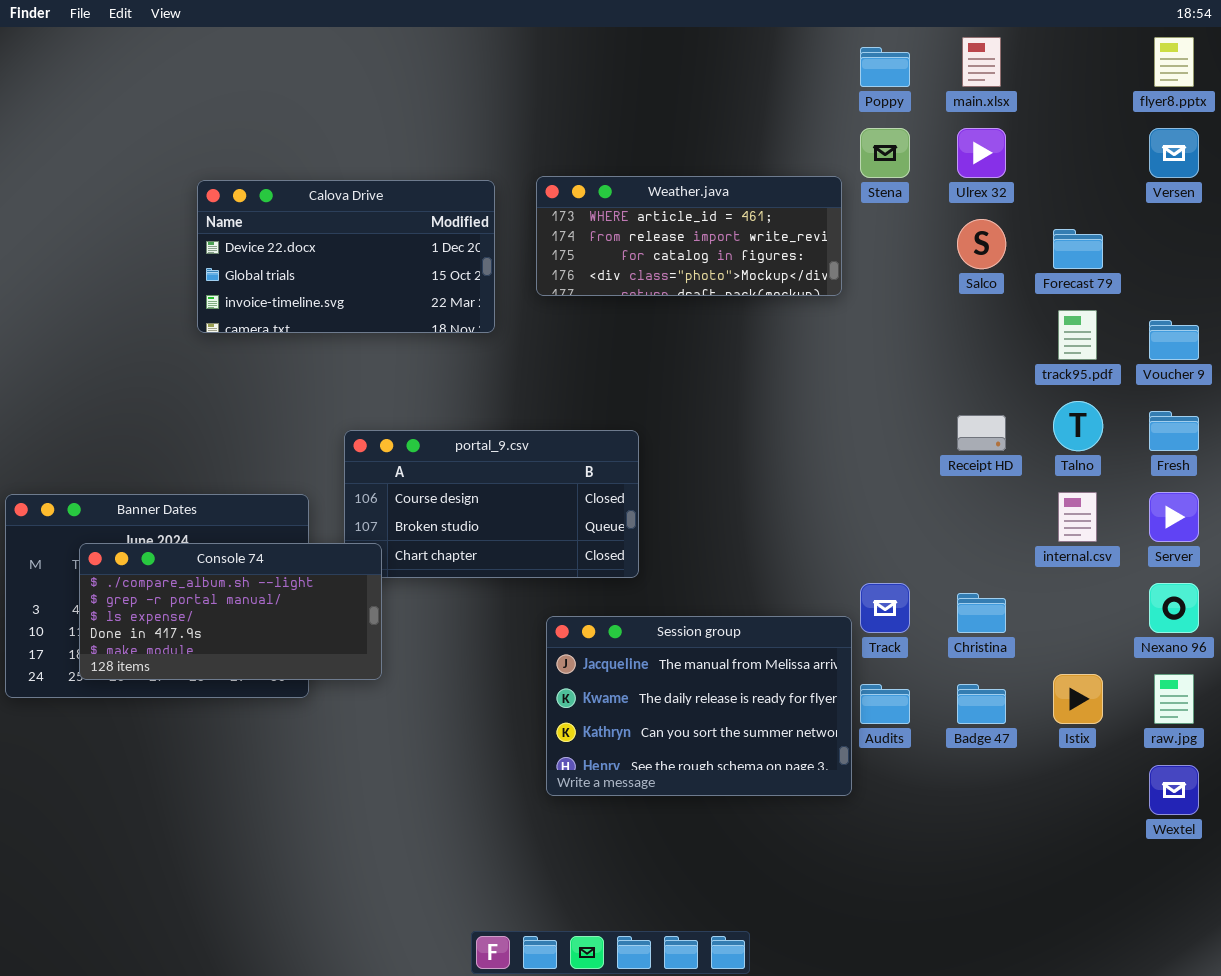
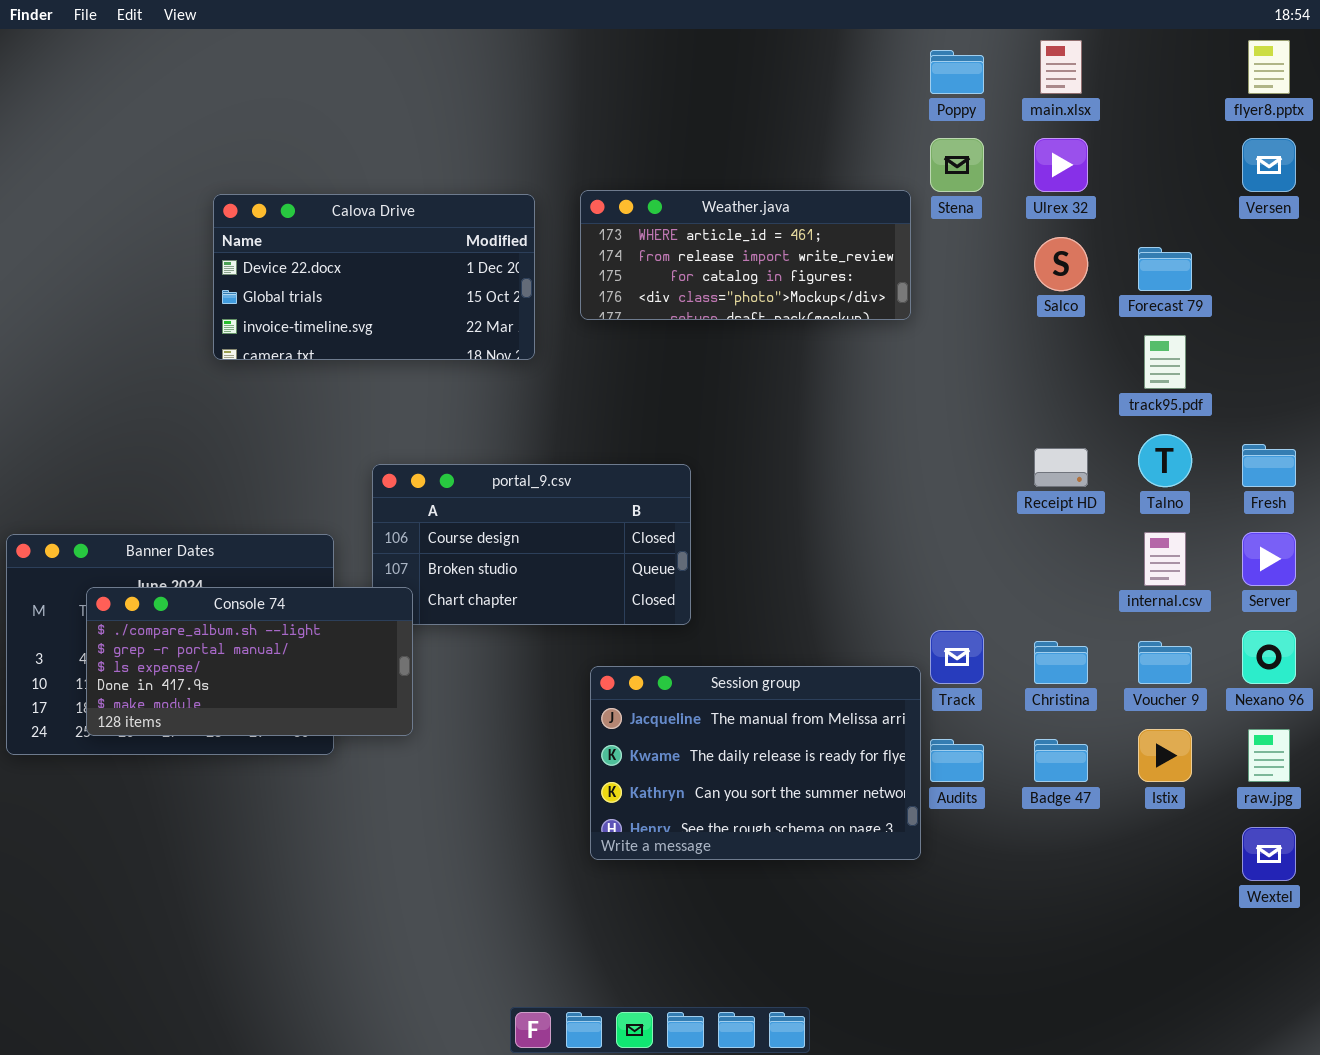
Voucher 9: [1149,320,1199,360] -> [1138,641,1192,684], moved

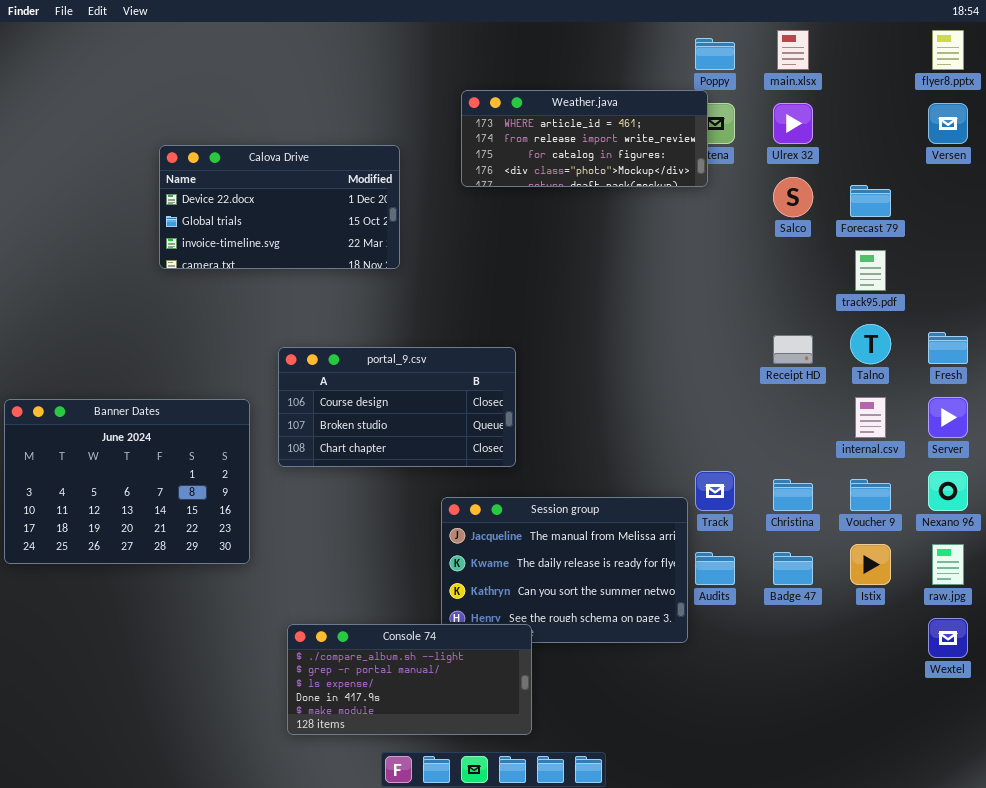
Weather.java: [580,190,911,320] -> [461,90,708,187], moved
Console 74: [86,587,413,736] -> [287,624,532,735], moved

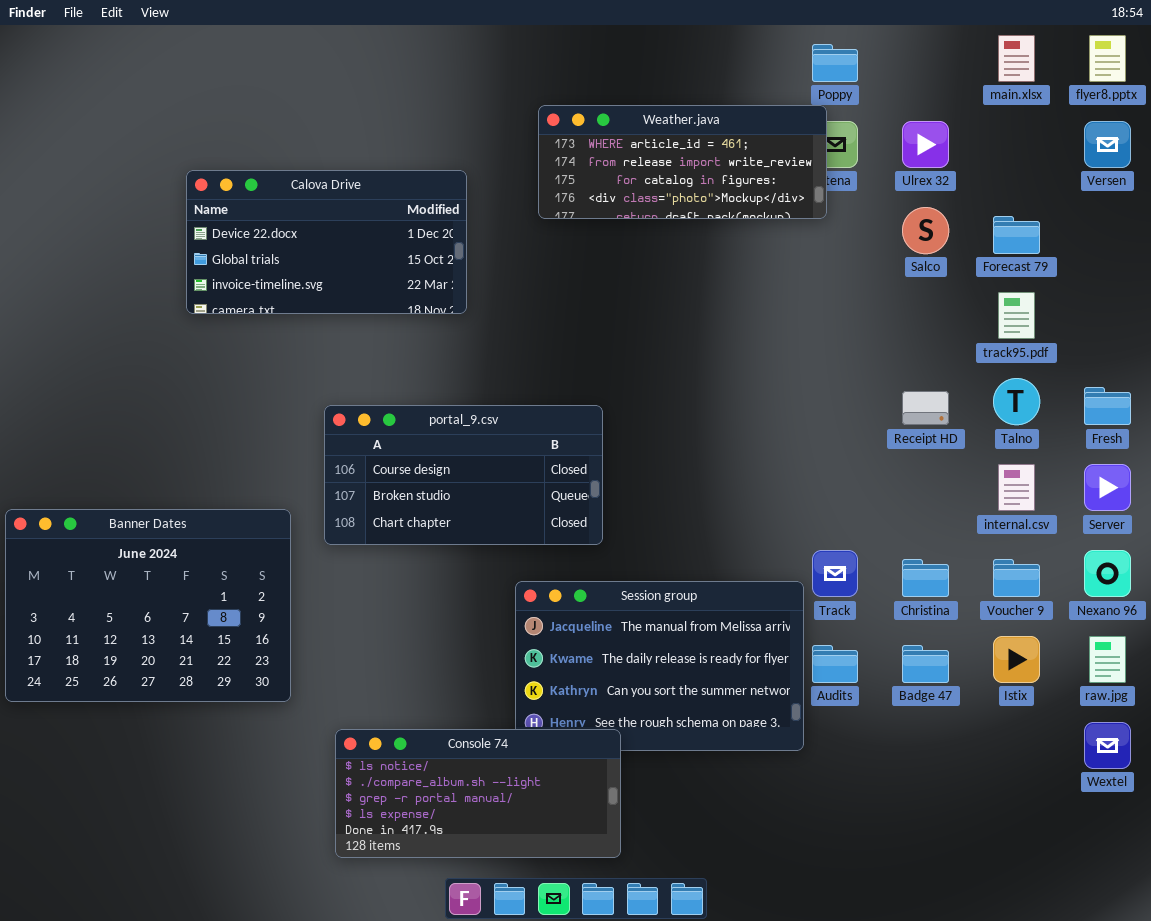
main.xlsx: [777,30,809,70] -> [998,35,1035,82], moved
Banner Dates: [4,399,250,564] -> [5,509,291,702], moved
Console 74: [287,624,532,735] -> [335,729,621,858], scrolled up 1 row

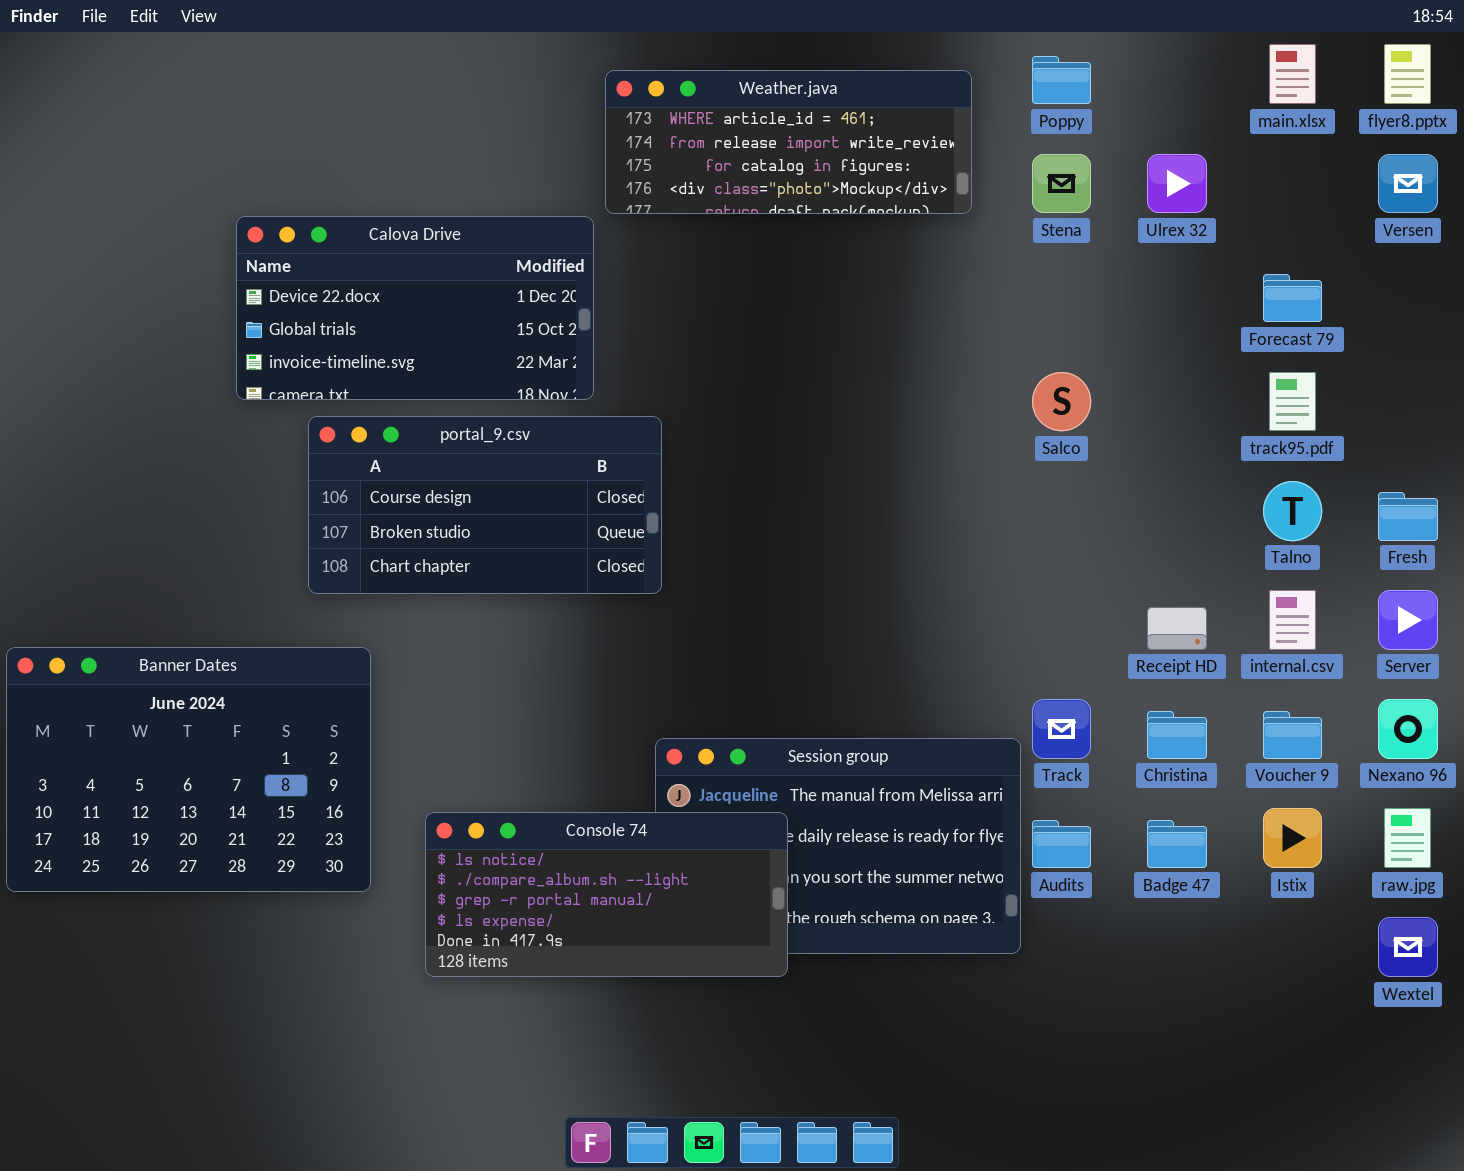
Weather.java: [538,105,827,219] -> [605,70,972,214], moved
Salco: [902,207,949,254] -> [1032,372,1091,431], moved
Receipt HD: [902,391,949,425] -> [1147,607,1207,650], moved
portal_9.csv: [324,405,603,545] -> [308,416,662,594], moved
Console 74: [335,729,621,858] -> [425,812,788,977], moved

